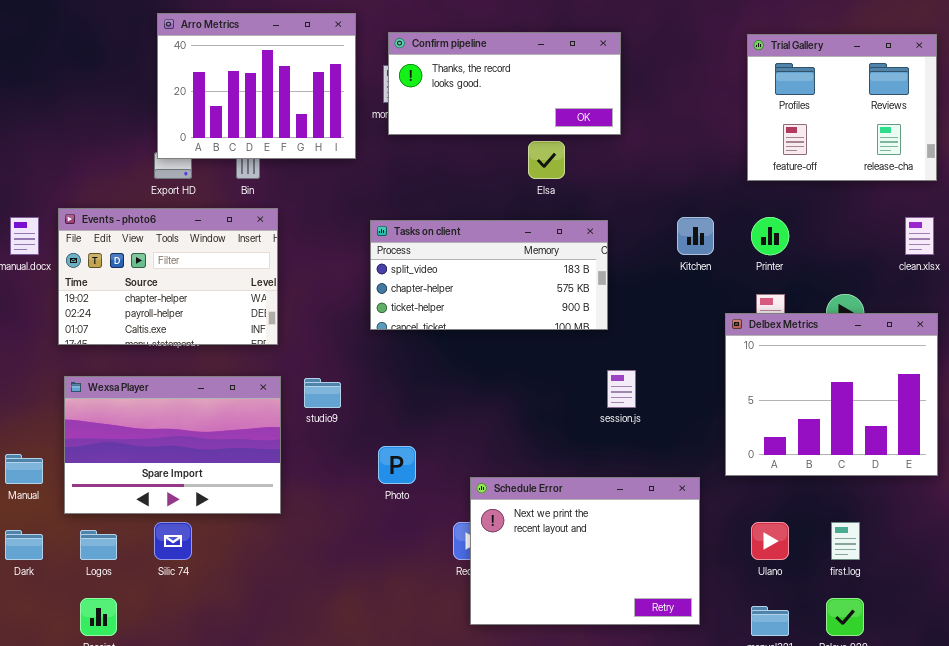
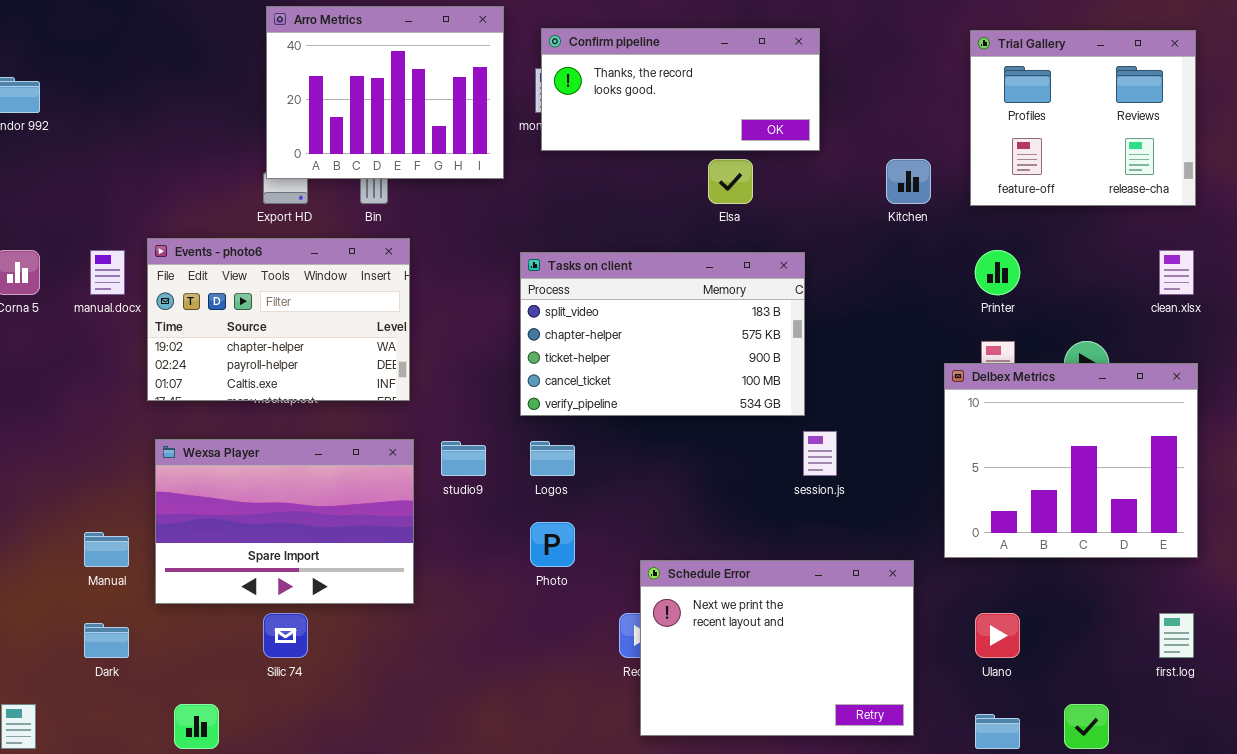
Kitchen: [677,217,714,255] -> [886,159,931,204], moved
Tasks on client: [370,220,608,330] -> [520,252,805,416], resized
first.log: [831,522,860,560] -> [1159,613,1194,658], moved
Logos: [80,530,117,560] -> [530,441,575,476], moved

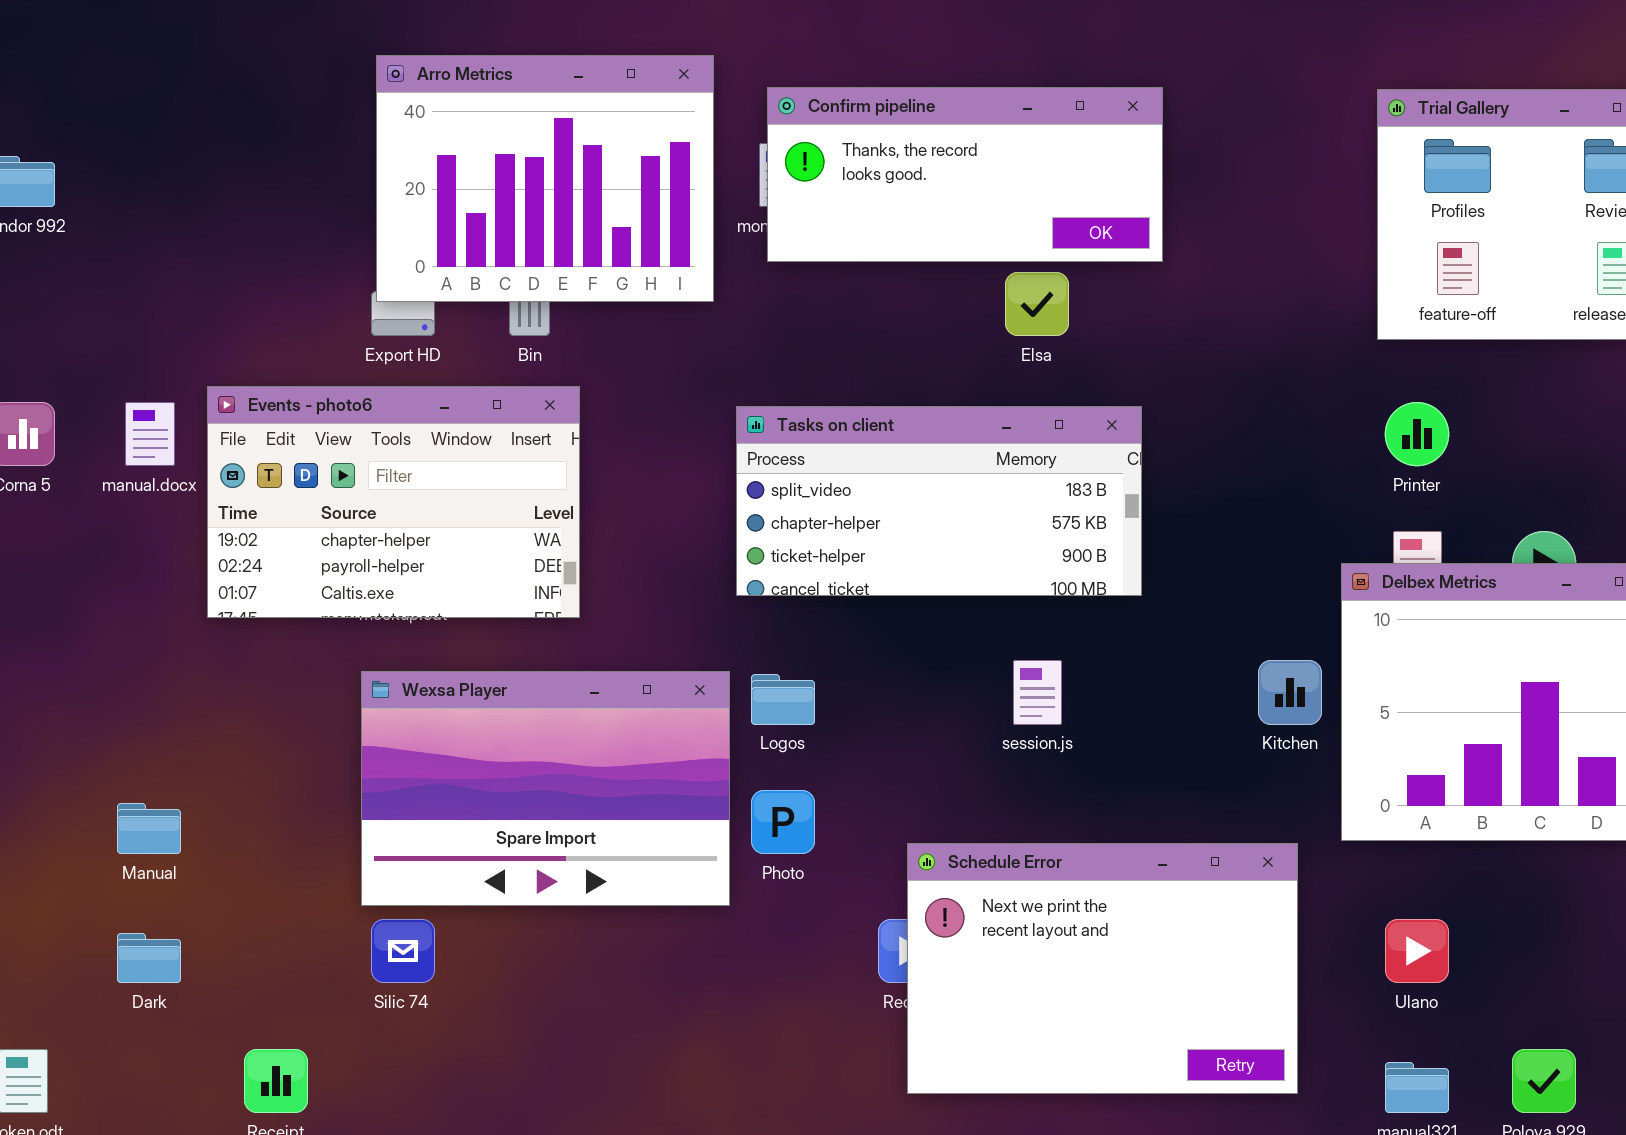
Kitchen: [886,159,931,204] -> [1258,660,1322,725], moved
Tasks on client: [520,252,805,416] -> [736,406,1142,596], resized
session.js: [803,431,837,476] -> [1013,660,1062,725], moved
Wexsa Player: [155,439,414,604] -> [361,671,730,906], moved

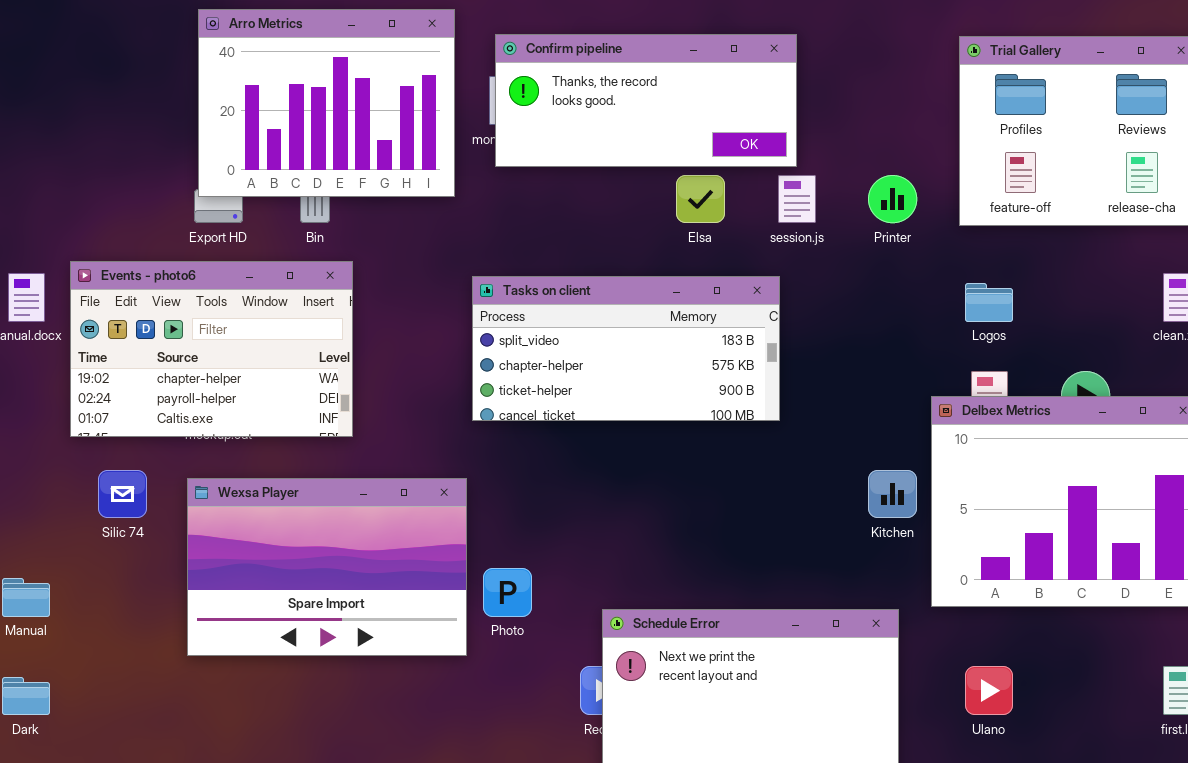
Printer: [1385,402,1449,466] -> [868,175,917,223], moved
session.js: [1013,660,1062,725] -> [778,175,816,223], moved
Logos: [751,674,815,725] -> [965,283,1013,322], moved
Silic 74: [371,919,435,983] -> [98,470,147,518], moved

